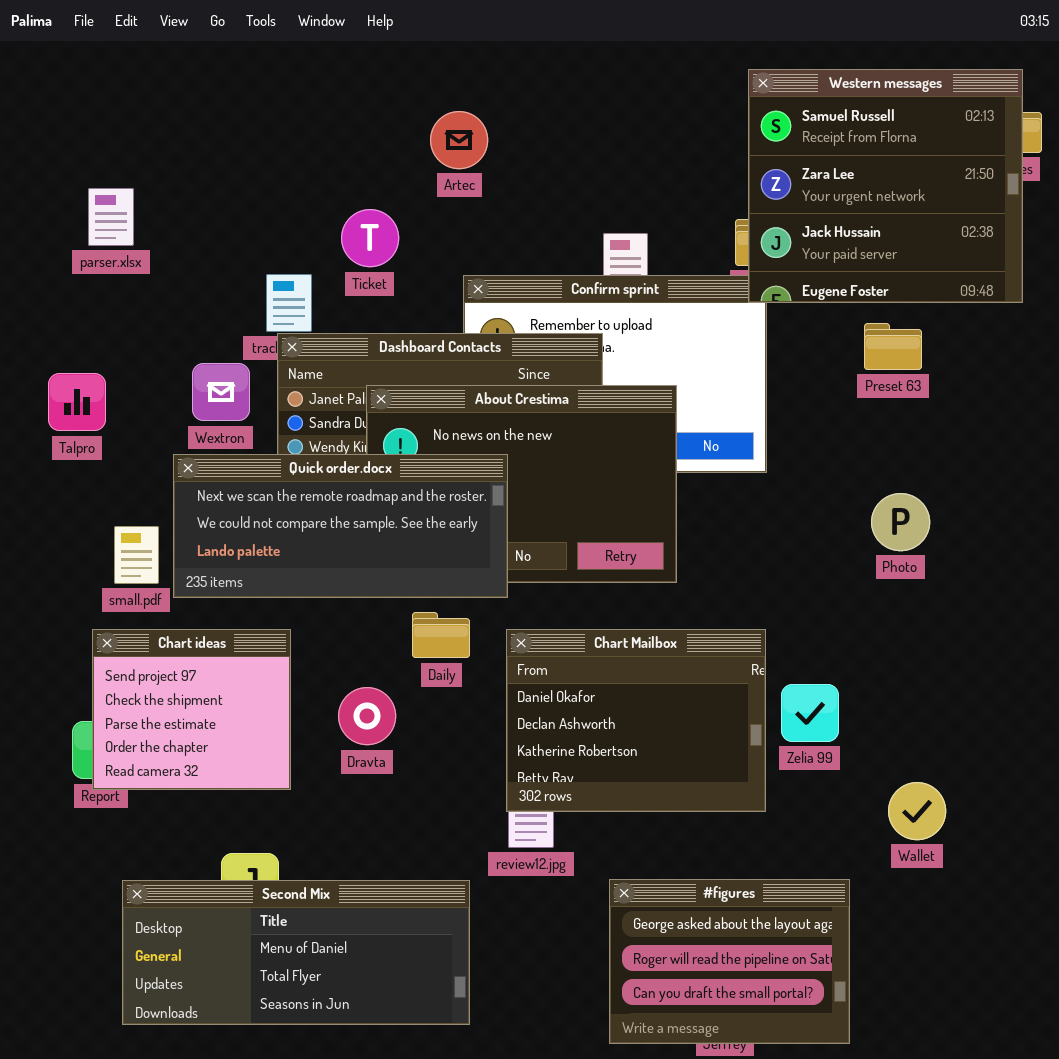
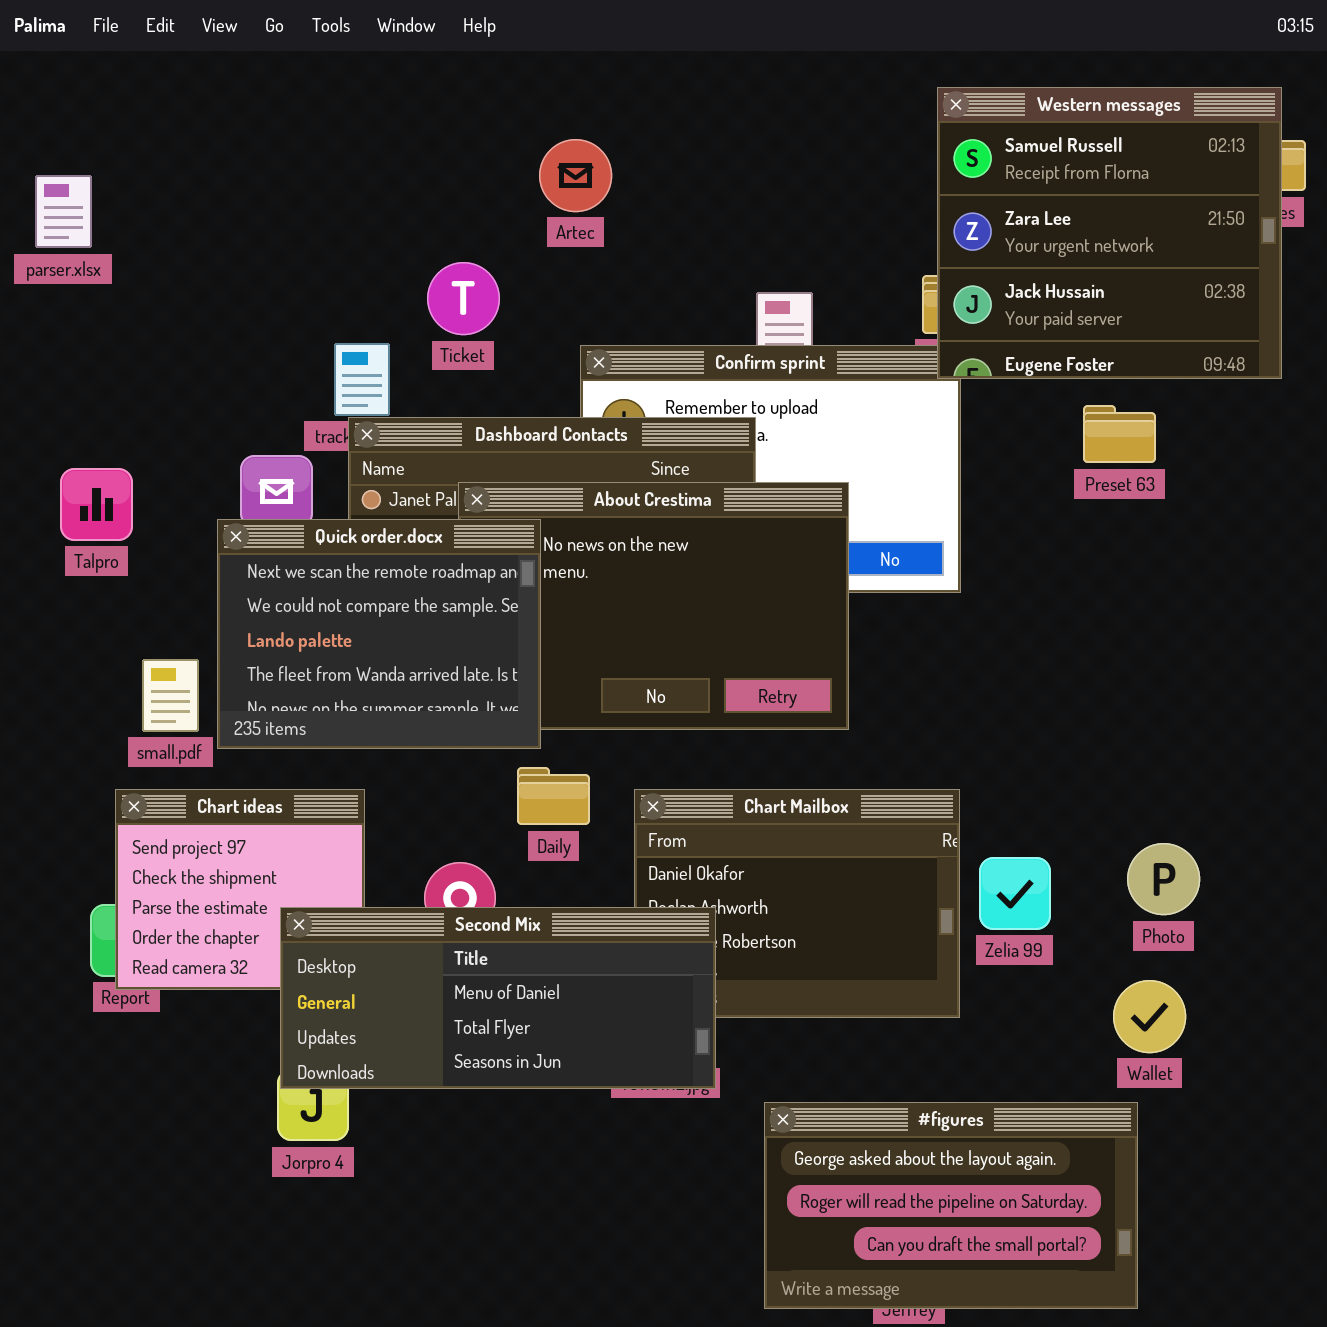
parser.xlsx: [88,188,134,246] -> [35,175,92,248], moved
Quick order.docx: [173,454,508,598] -> [217,519,541,749], resized
Photo: [871,493,930,551] -> [1127,843,1200,915], moved
#figures: [609,879,850,1044] -> [764,1102,1138,1309], resized
Second Mix: [122,880,470,1025] -> [280,907,716,1089], moved

